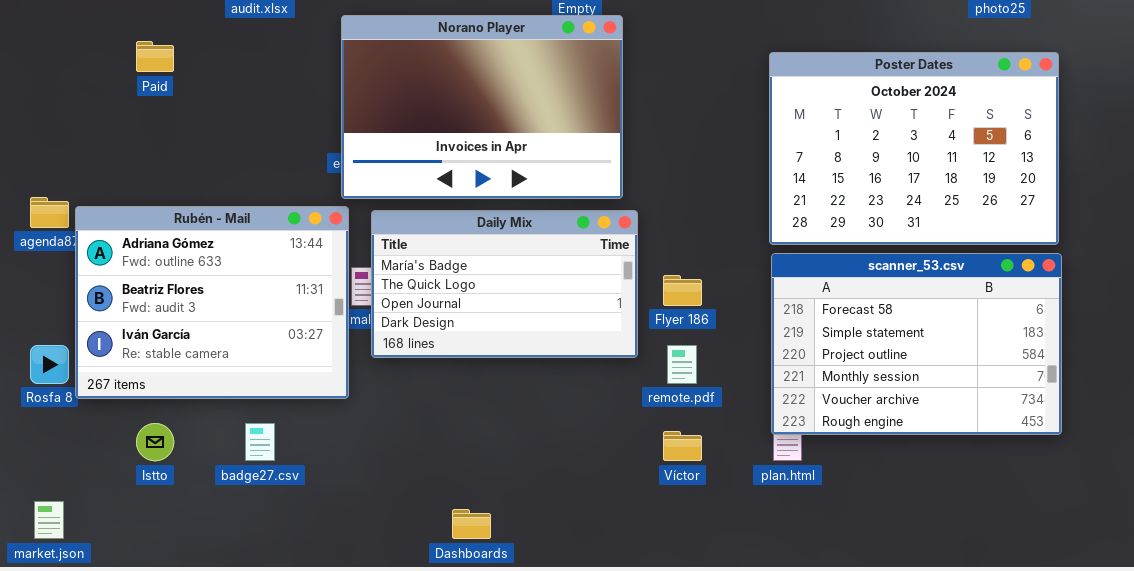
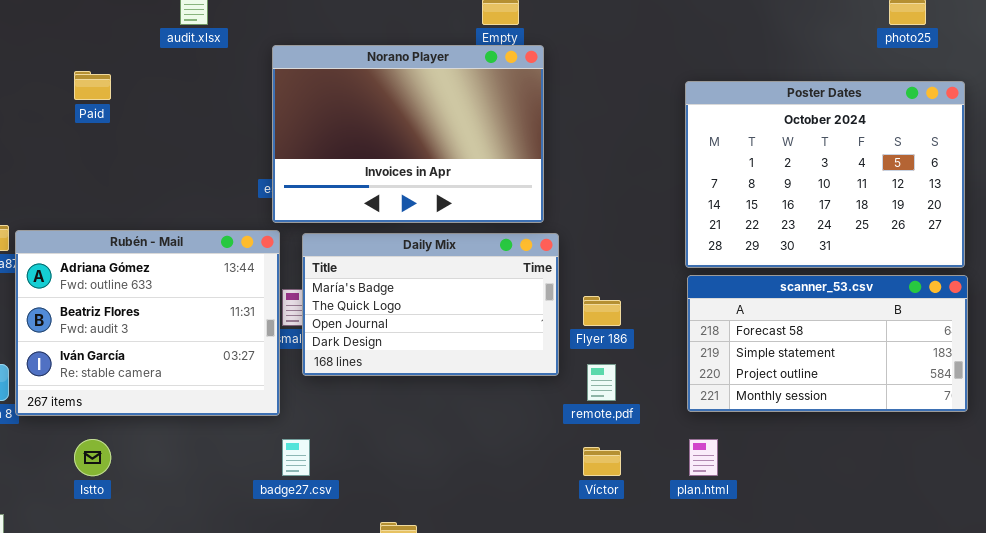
scanner_53.csv: [771,253,1062,435] -> [687,275,968,412], resized
badge27.csv: [245,423,275,461] -> [282,439,310,476], moved

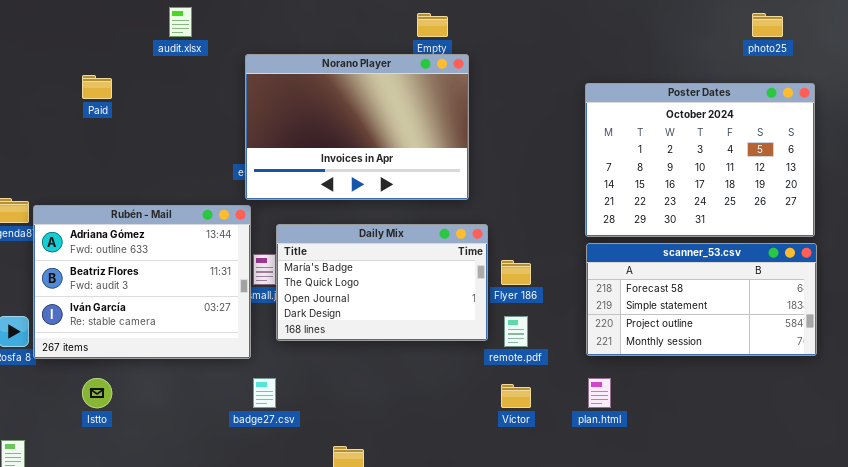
Daily Mix: [302,233,559,376] -> [276,224,488,341], moved

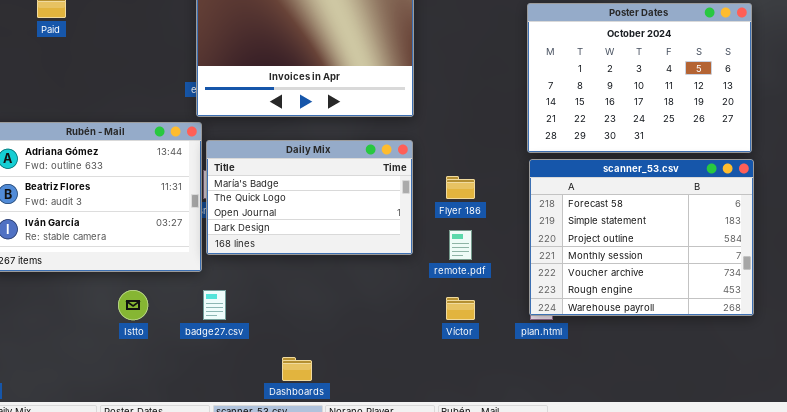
Daily Mix: [276,224,488,341] -> [206,140,413,255], moved
scanner_53.csv: [586,243,817,356] -> [529,159,754,316], resized
Istto: [82,378,112,408] -> [118,290,148,320], moved

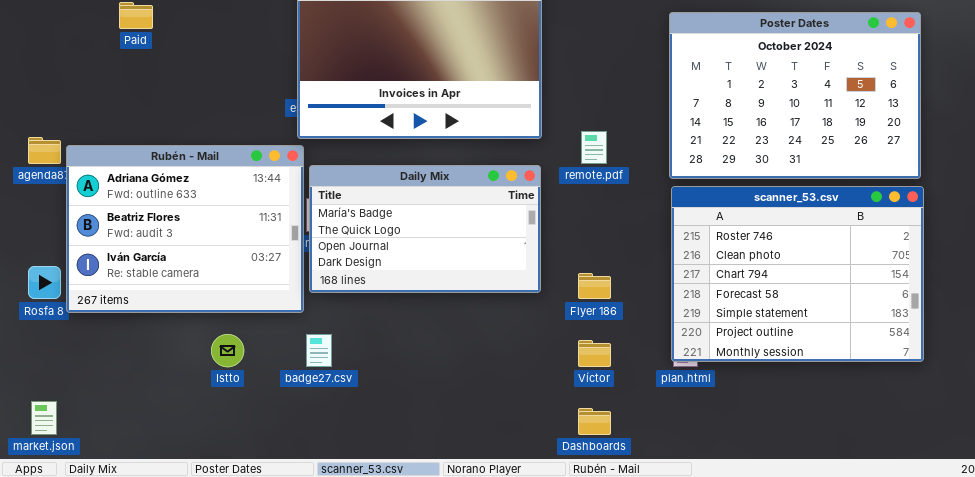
scanner_53.csv: [529,159,754,316] -> [671,186,924,362], scrolled up 3 rows
Flyer 186: [446,176,475,199] -> [578,273,611,299], moved
remote.pdf: [449,230,472,260] -> [581,131,607,164], moved
Dashboards: [282,357,312,381] -> [578,408,611,435], moved

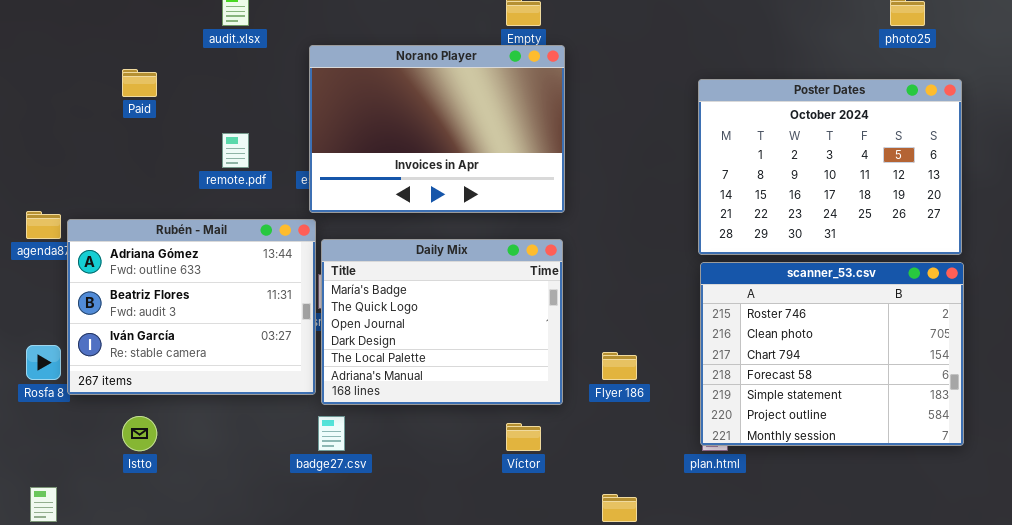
remote.pdf: [581,131,607,164] -> [222,133,249,168], moved
Daily Mix: [309,165,541,293] -> [321,239,563,405], resized
Istto: [211,334,244,367] -> [122,416,157,451], moved
Víctor: [578,340,611,367] -> [506,423,541,451], moved

